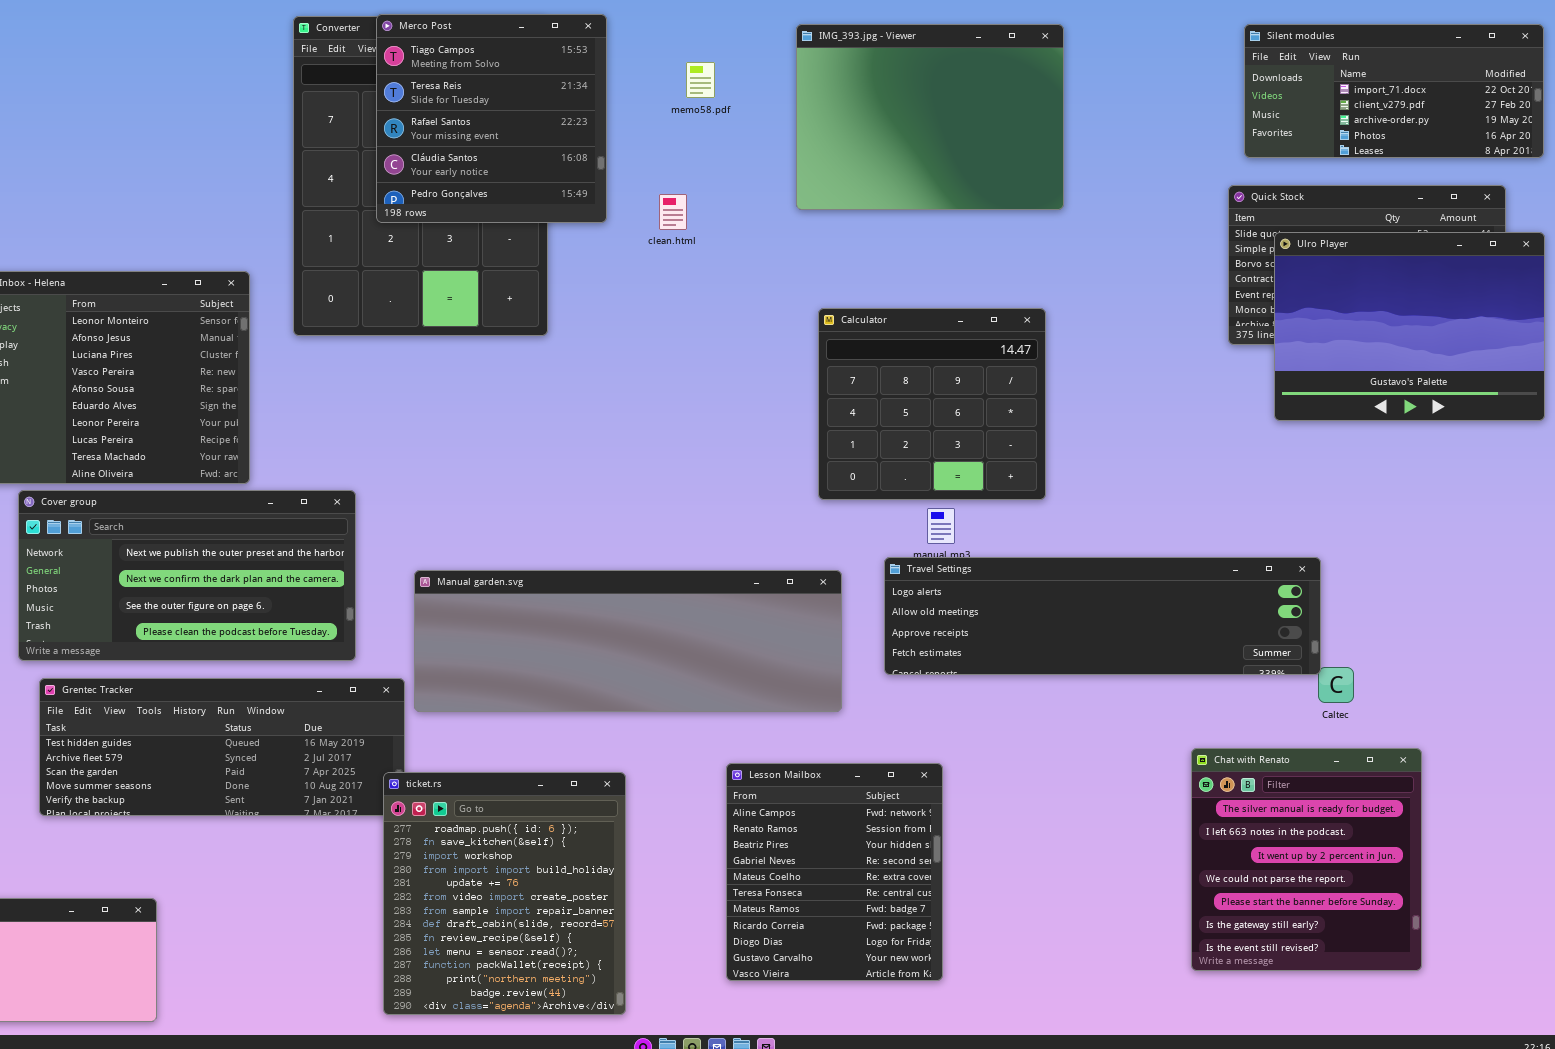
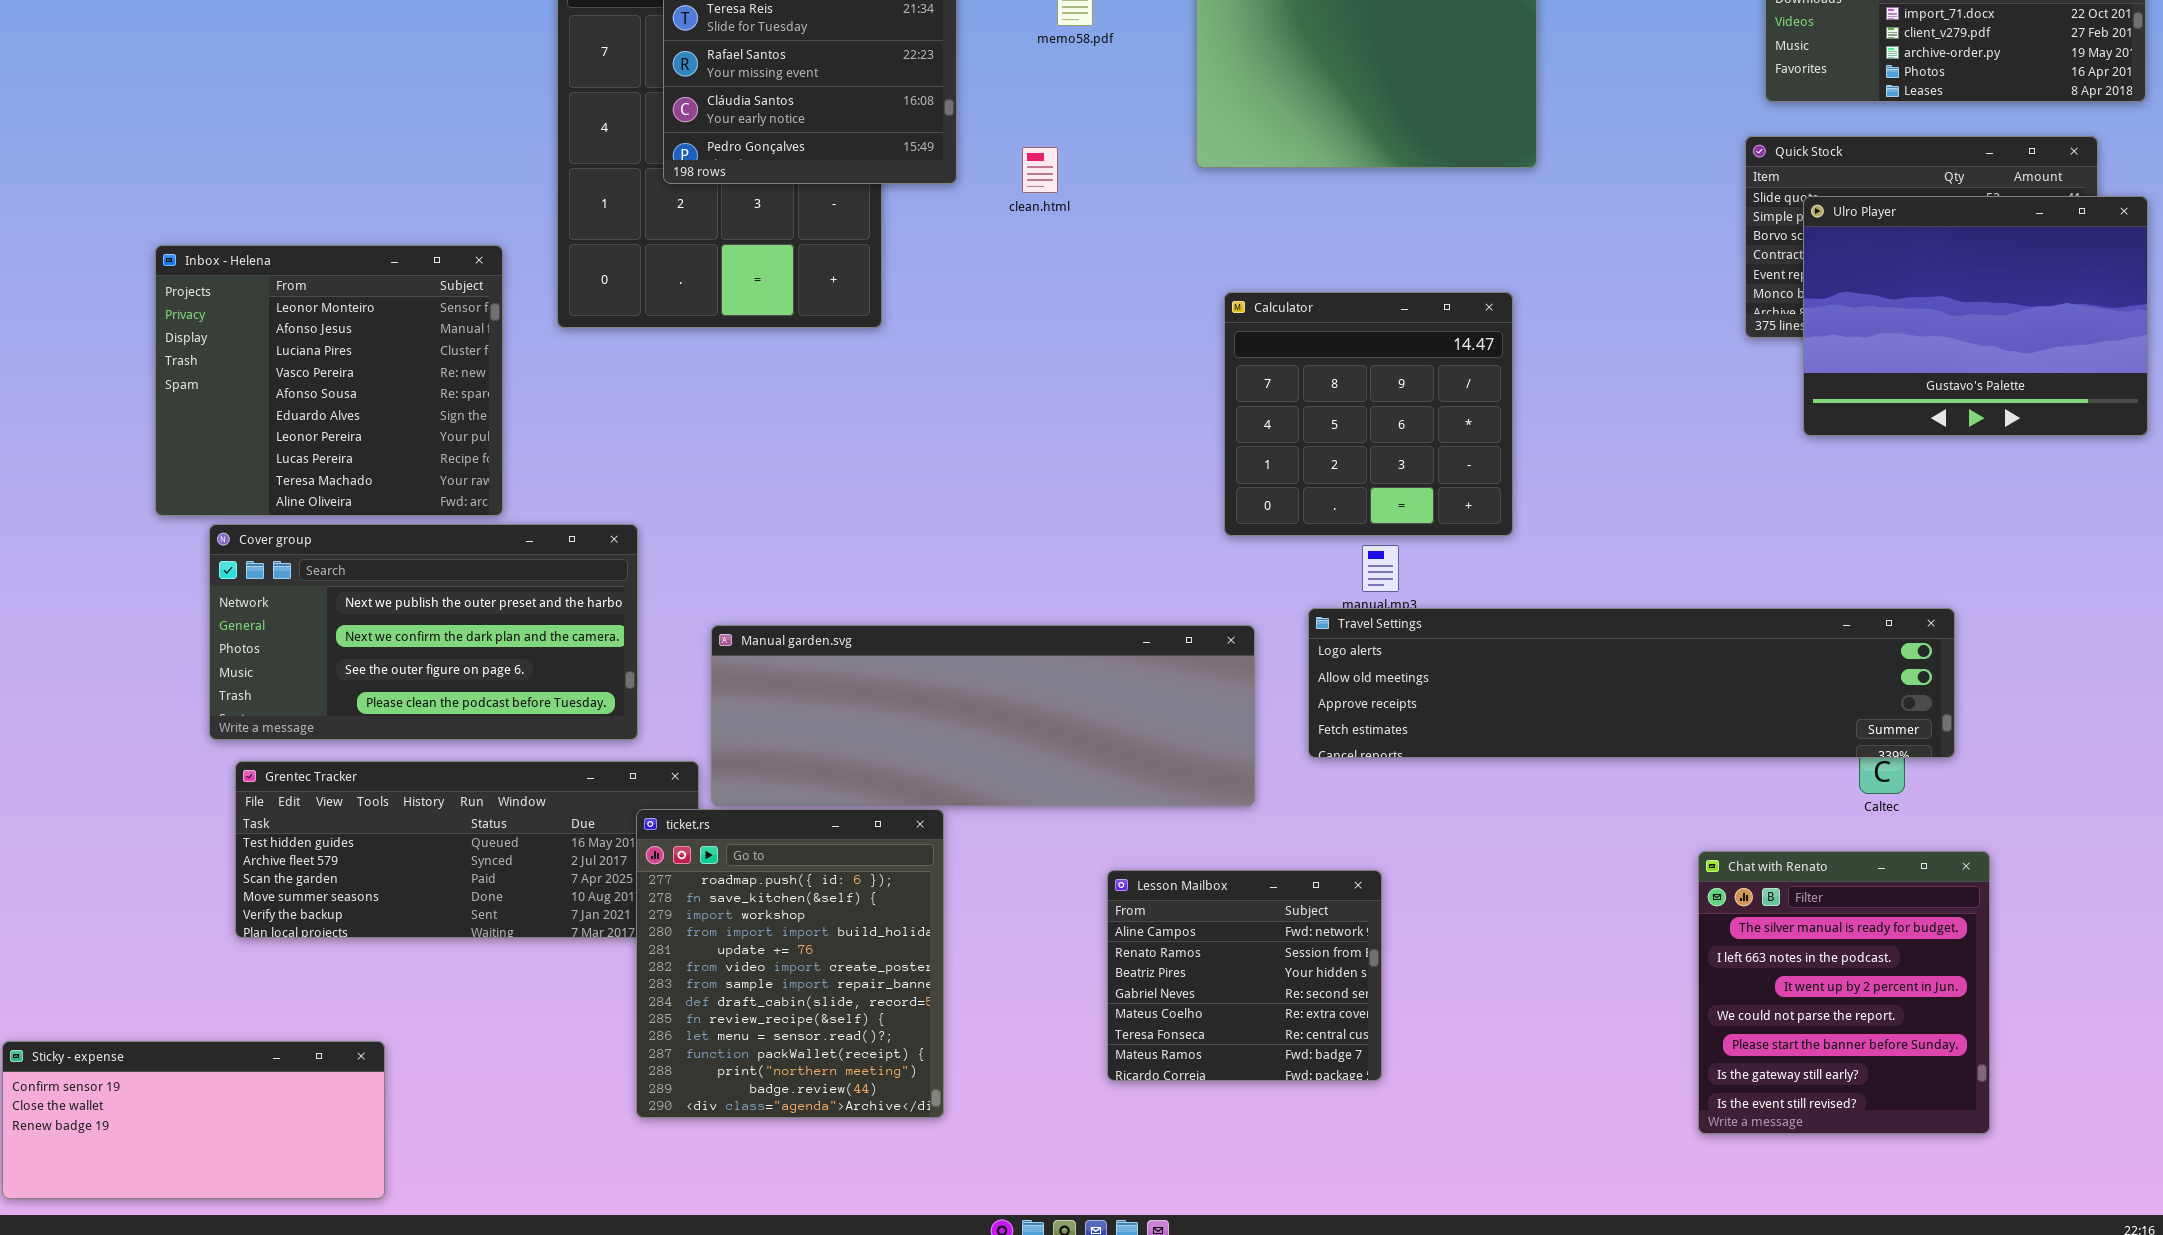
Travel Settings: [884,557,1321,675] -> [1308,608,1955,758], resized
Lesson Mailbox: [726,763,943,981] -> [1107,870,1382,1081], resized
ticket.rs: [383,772,626,1015] -> [636,809,944,1118], moved

